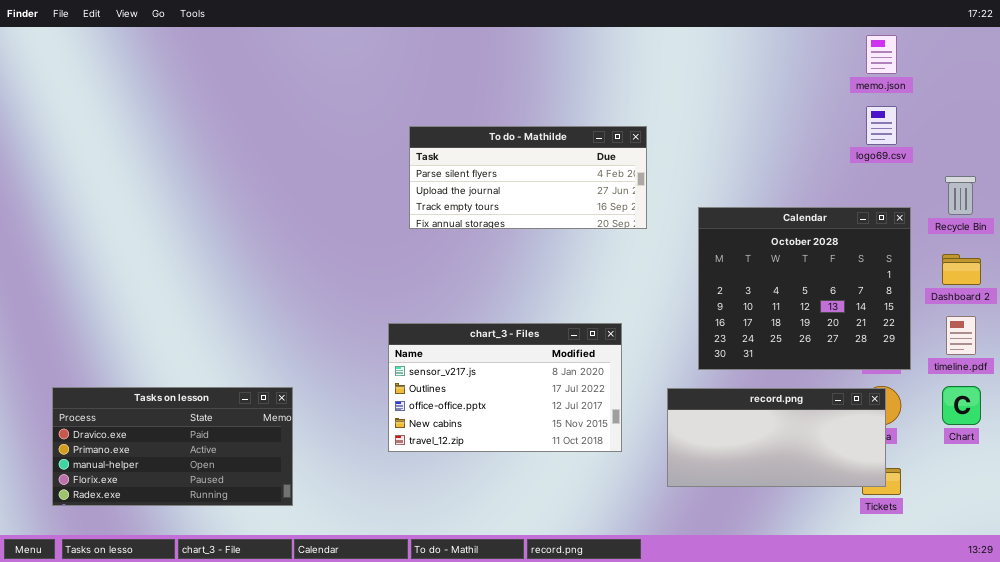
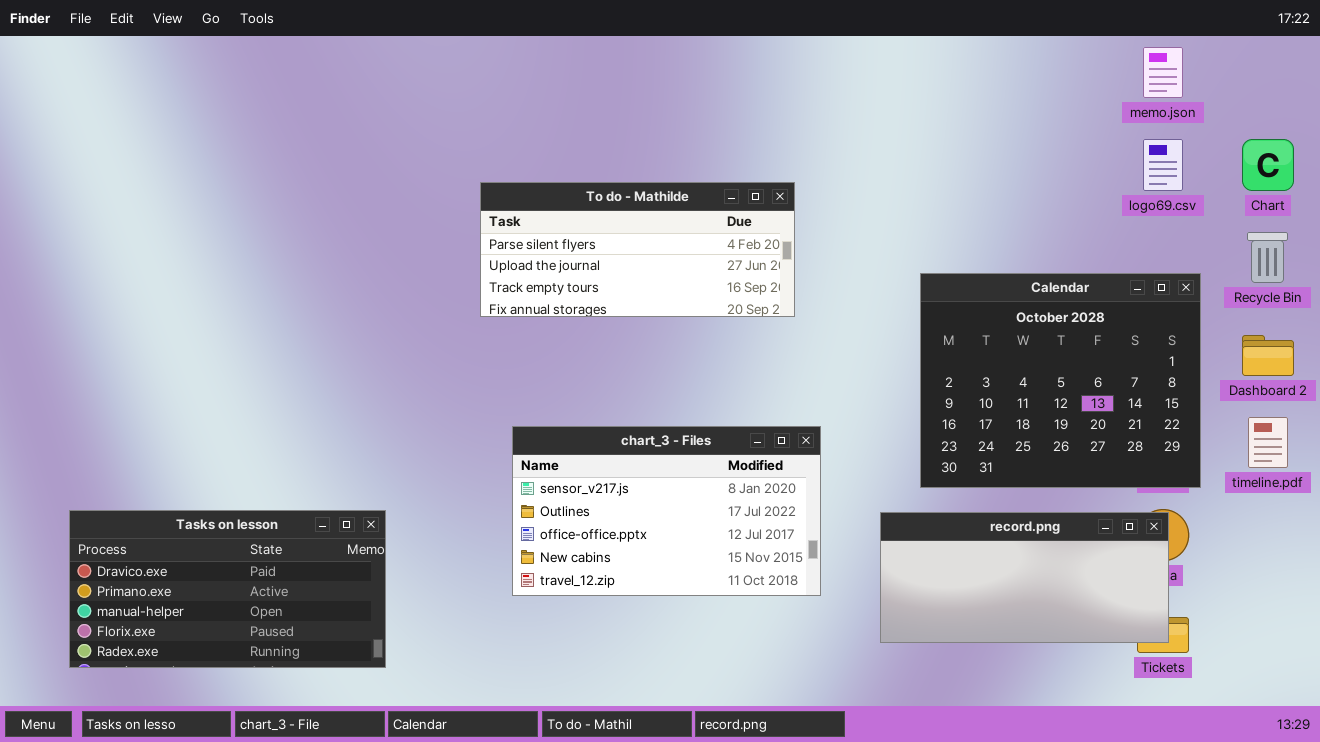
To do - Mathilde: [409,126,647,229] -> [480,182,795,317], moved
Chart: [942,386,981,425] -> [1242,139,1294,191], moved

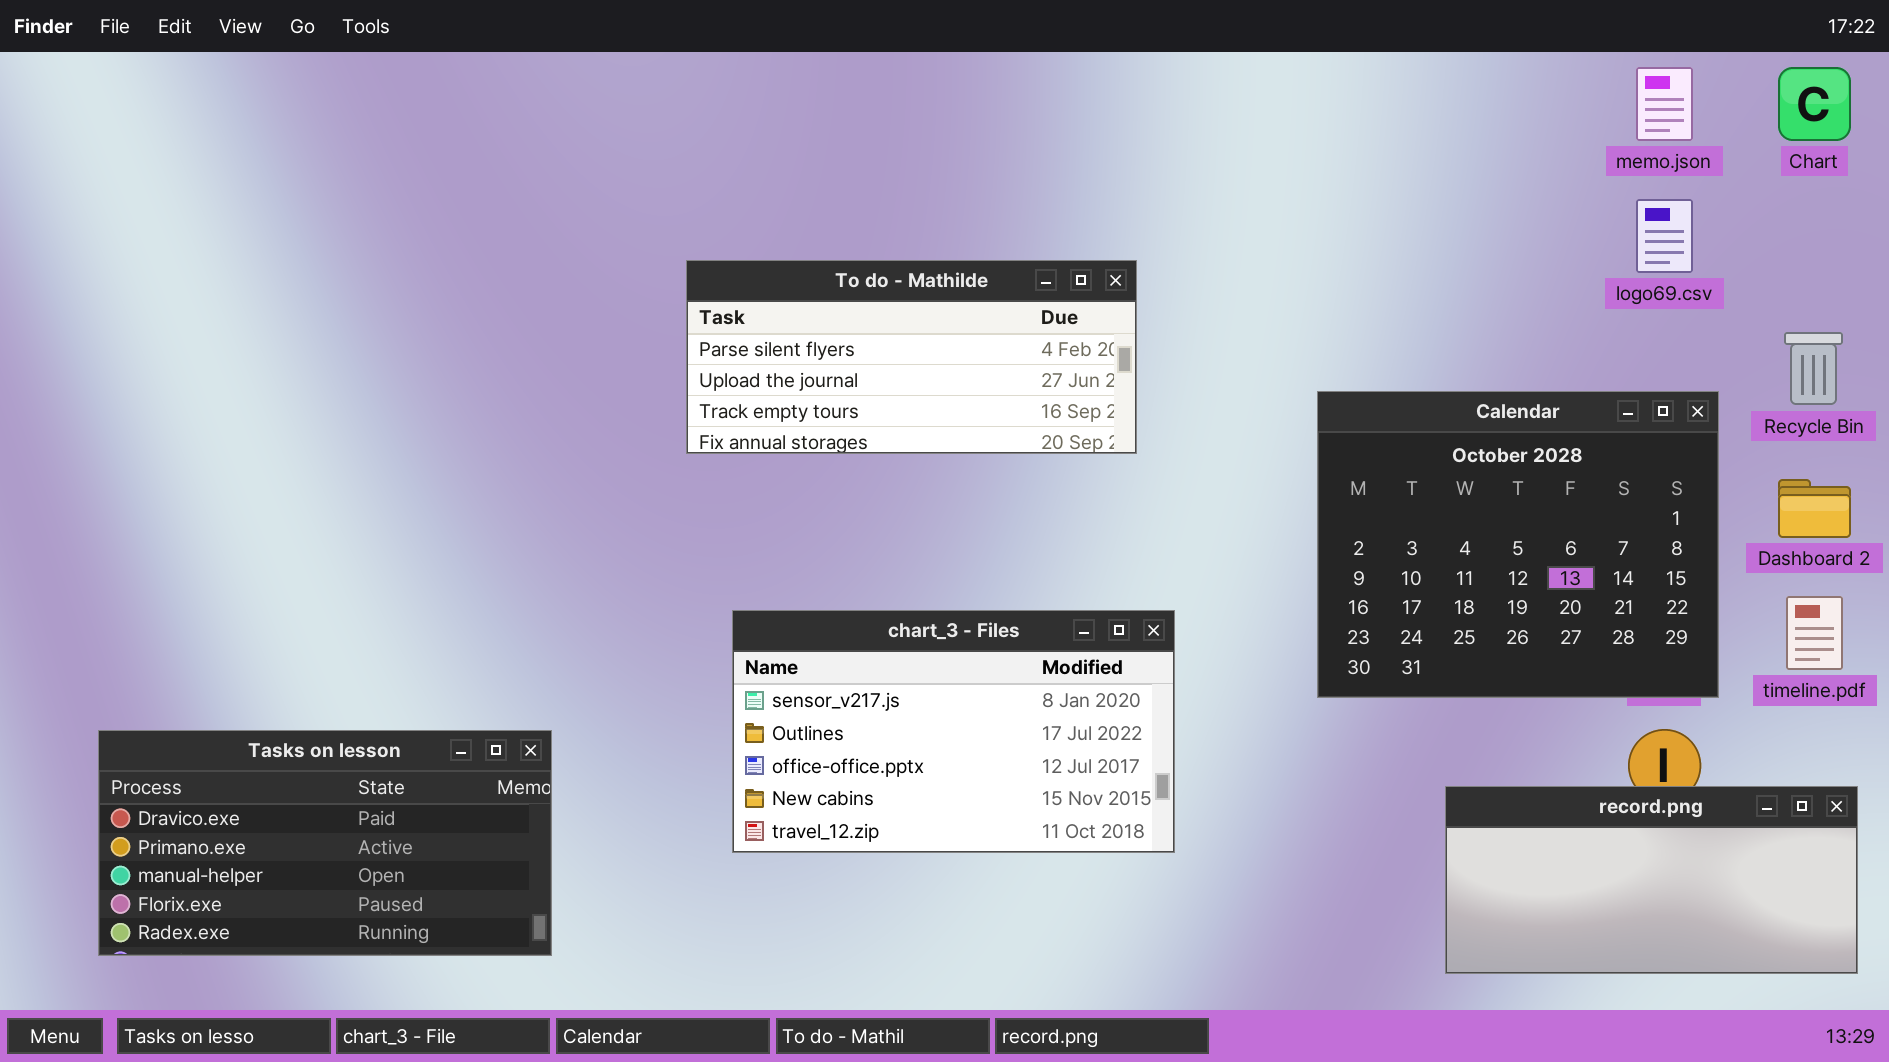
Chart: [1242,139,1294,191] -> [1778,67,1851,141], moved
record.png: [880,512,1169,643] -> [1445,786,1858,974], moved

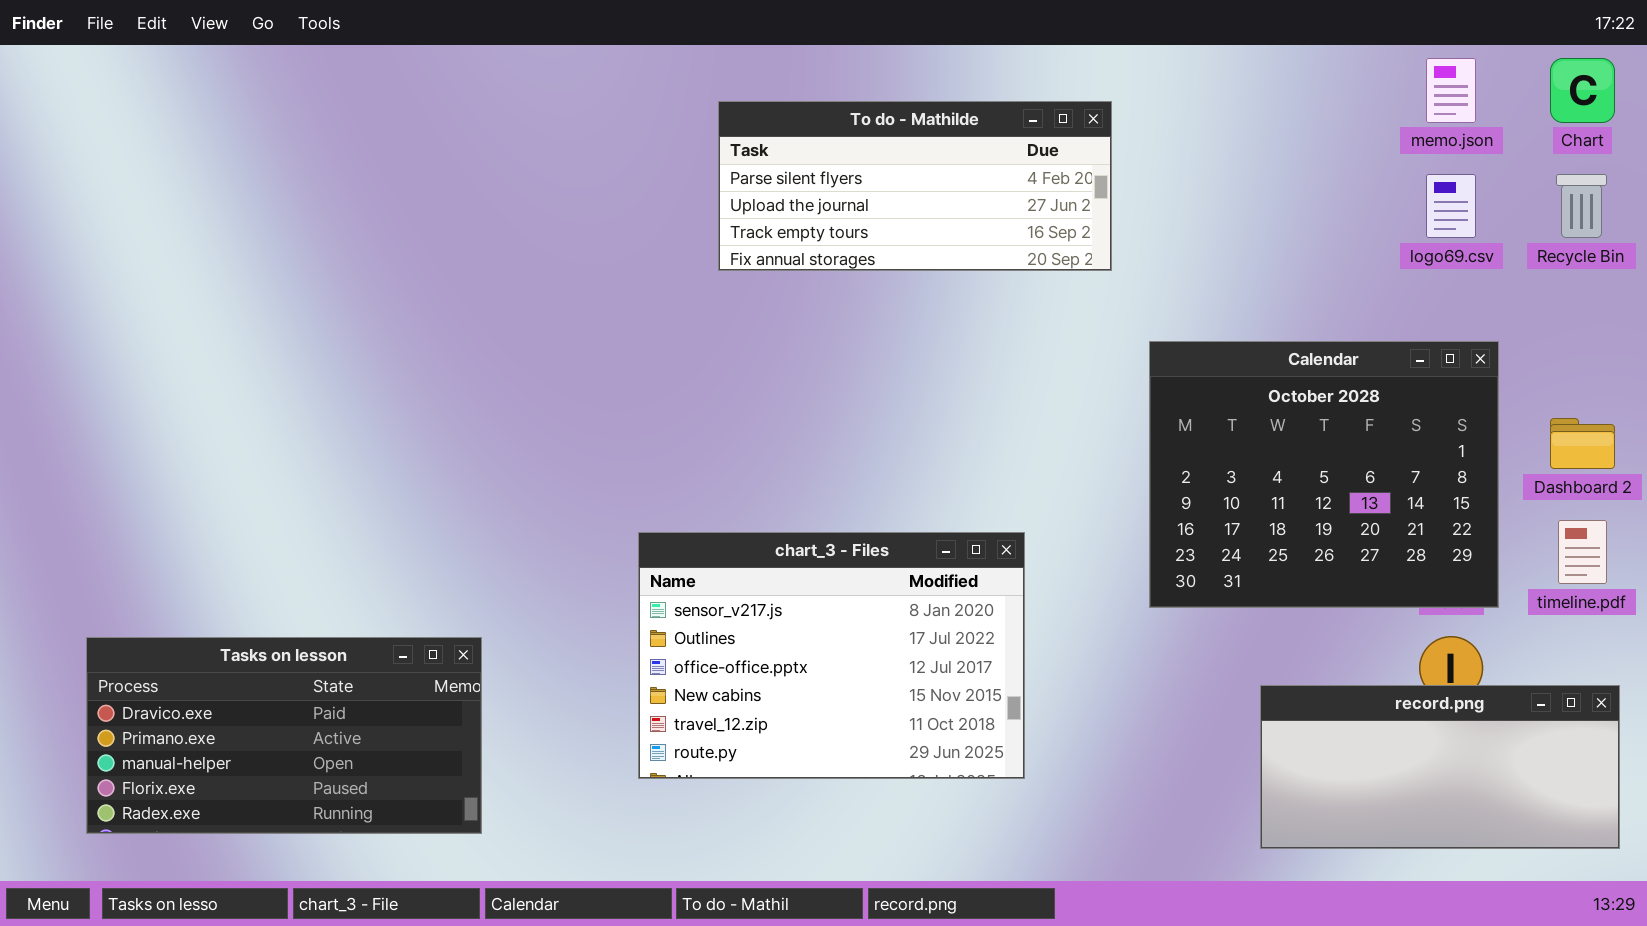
To do - Mathilde: [686,260,1137,454] -> [718,101,1112,271], moved
Recycle Bin: [1784,332,1843,405] -> [1556,174,1607,238], moved
chart_3 - Files: [732,610,1175,853] -> [638,532,1025,779], resized

